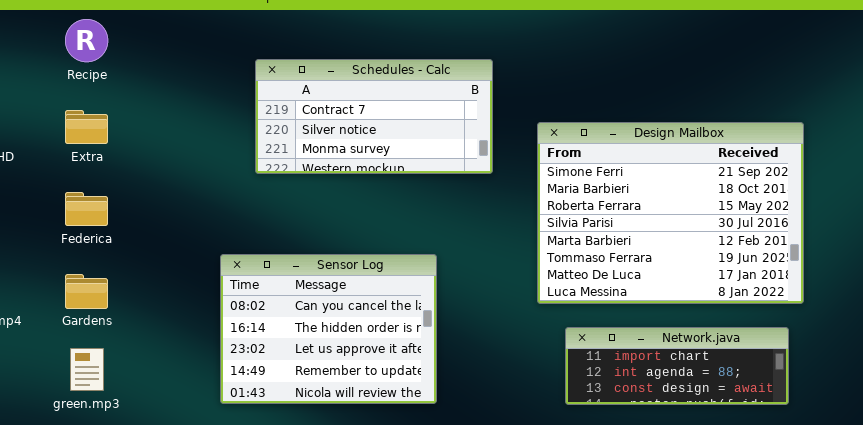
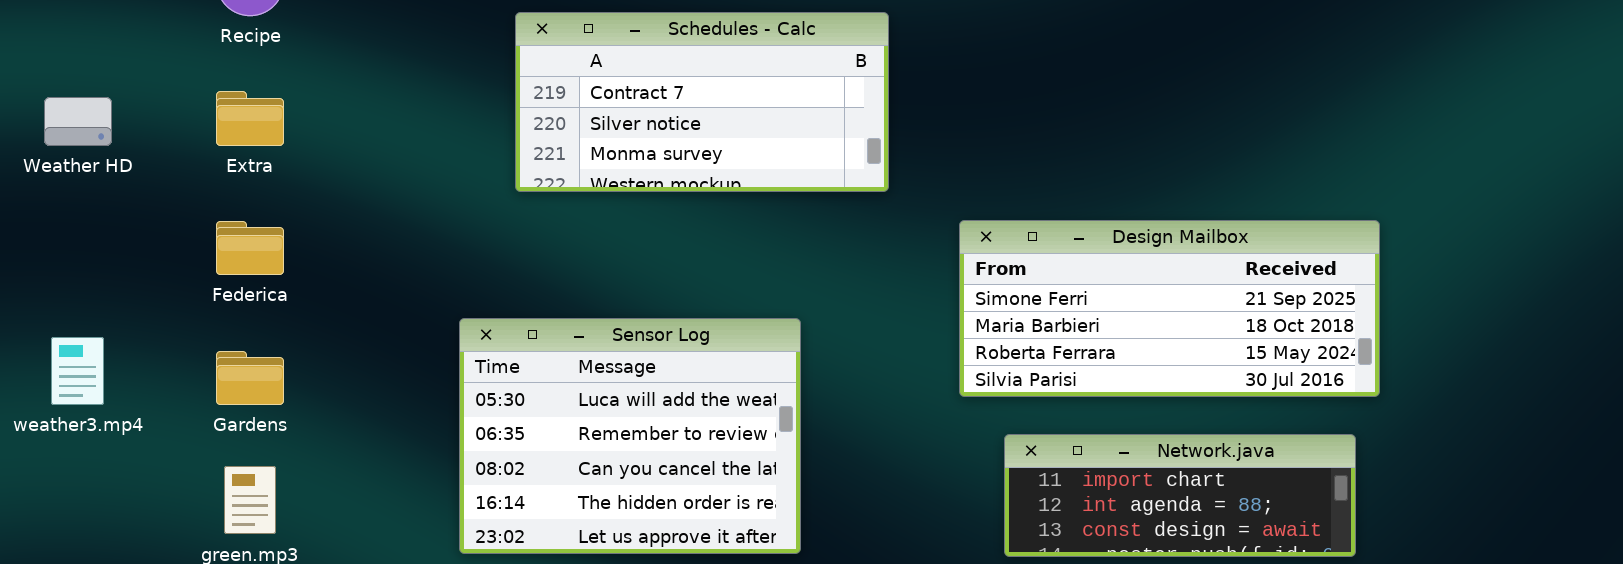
Design Mailbox: [537,122,804,304] -> [959,220,1380,397], resized
Sensor Log: [220,254,437,404] -> [459,318,801,554], scrolled up 2 rows

